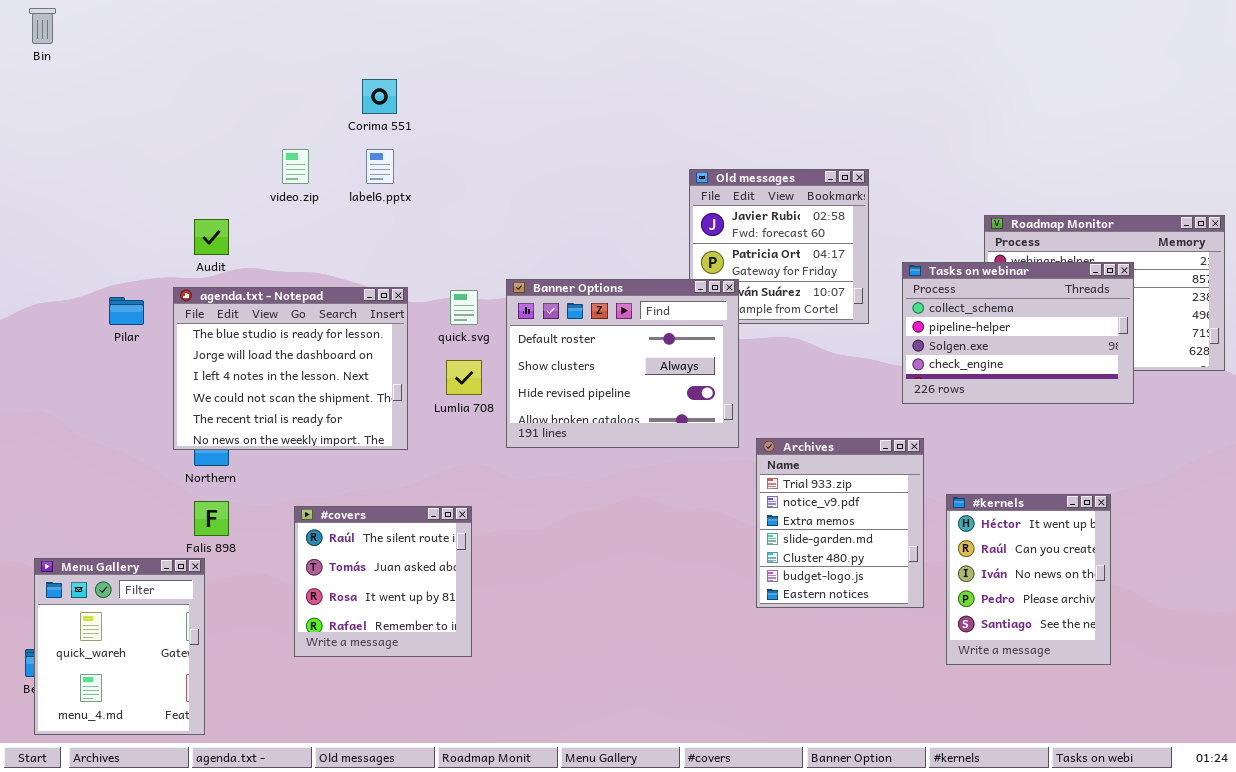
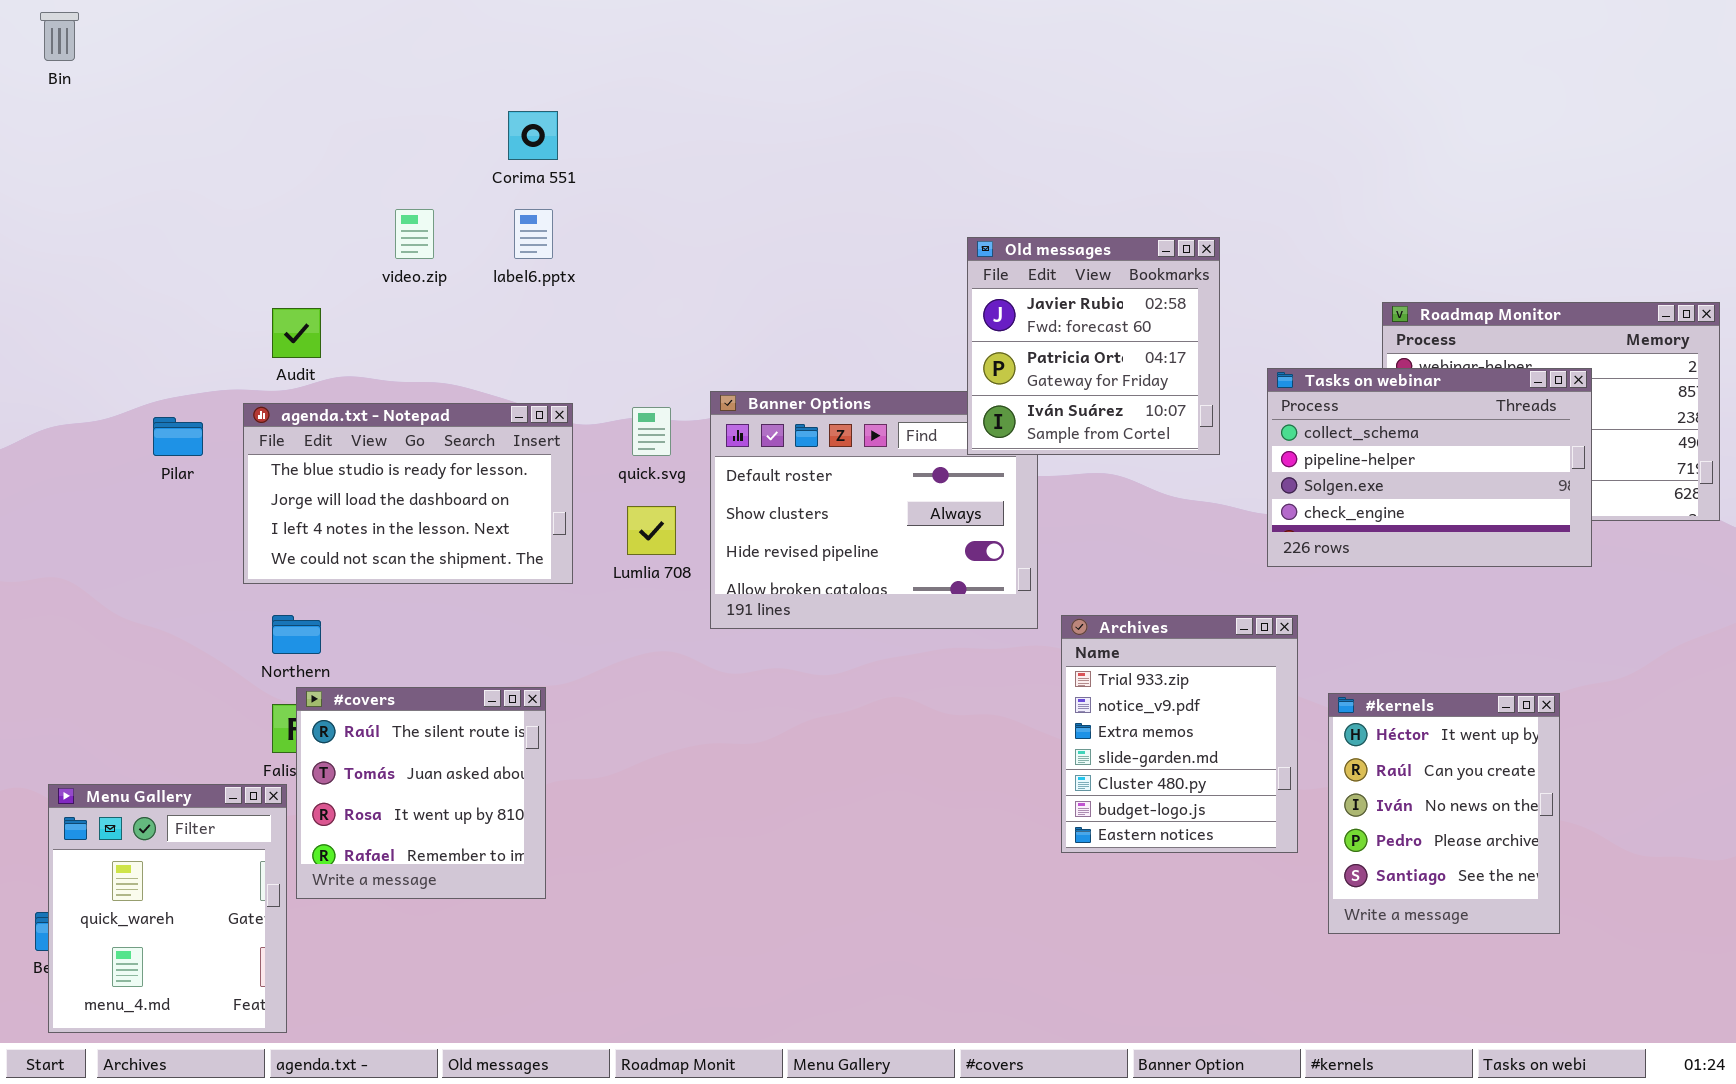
Old messages: [689,169,869,324] -> [967,237,1220,455], raised
agenda.txt - Notepad: [173,287,408,450] -> [243,403,573,584], resized
#covers: [294,506,472,657] -> [296,687,546,899], moved

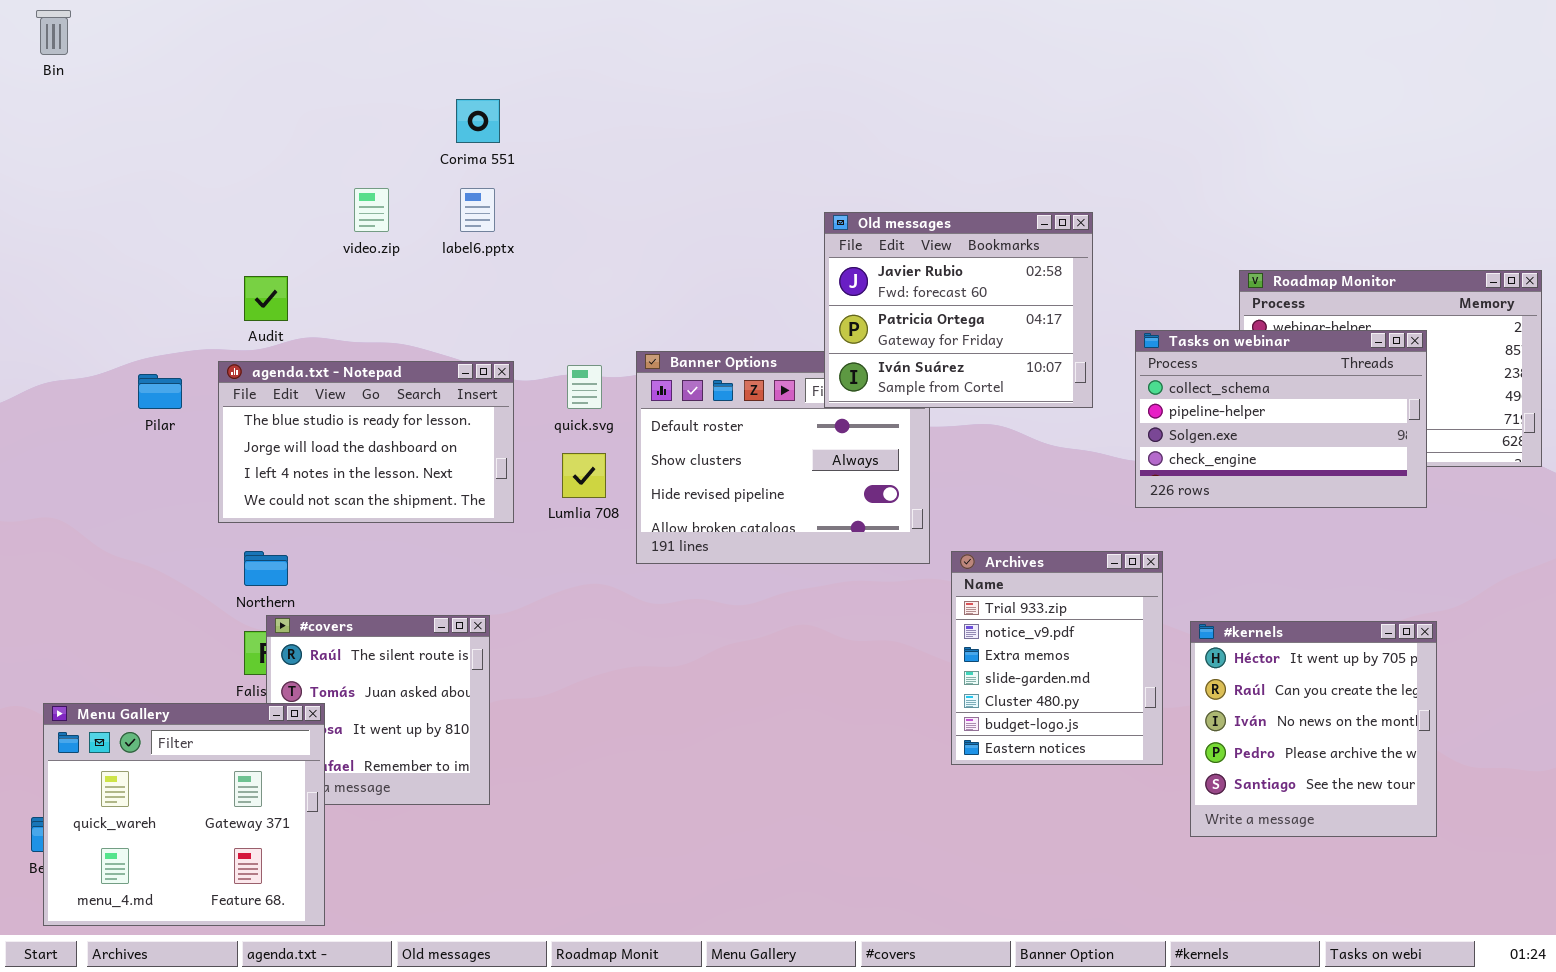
Old messages: [967,237,1220,455] -> [824,212,1093,408], resized
#kernels: [1328,693,1560,934] -> [1190,621,1437,837], resized
Menu Gallery: [48,784,287,1033] -> [43,703,325,926], resized

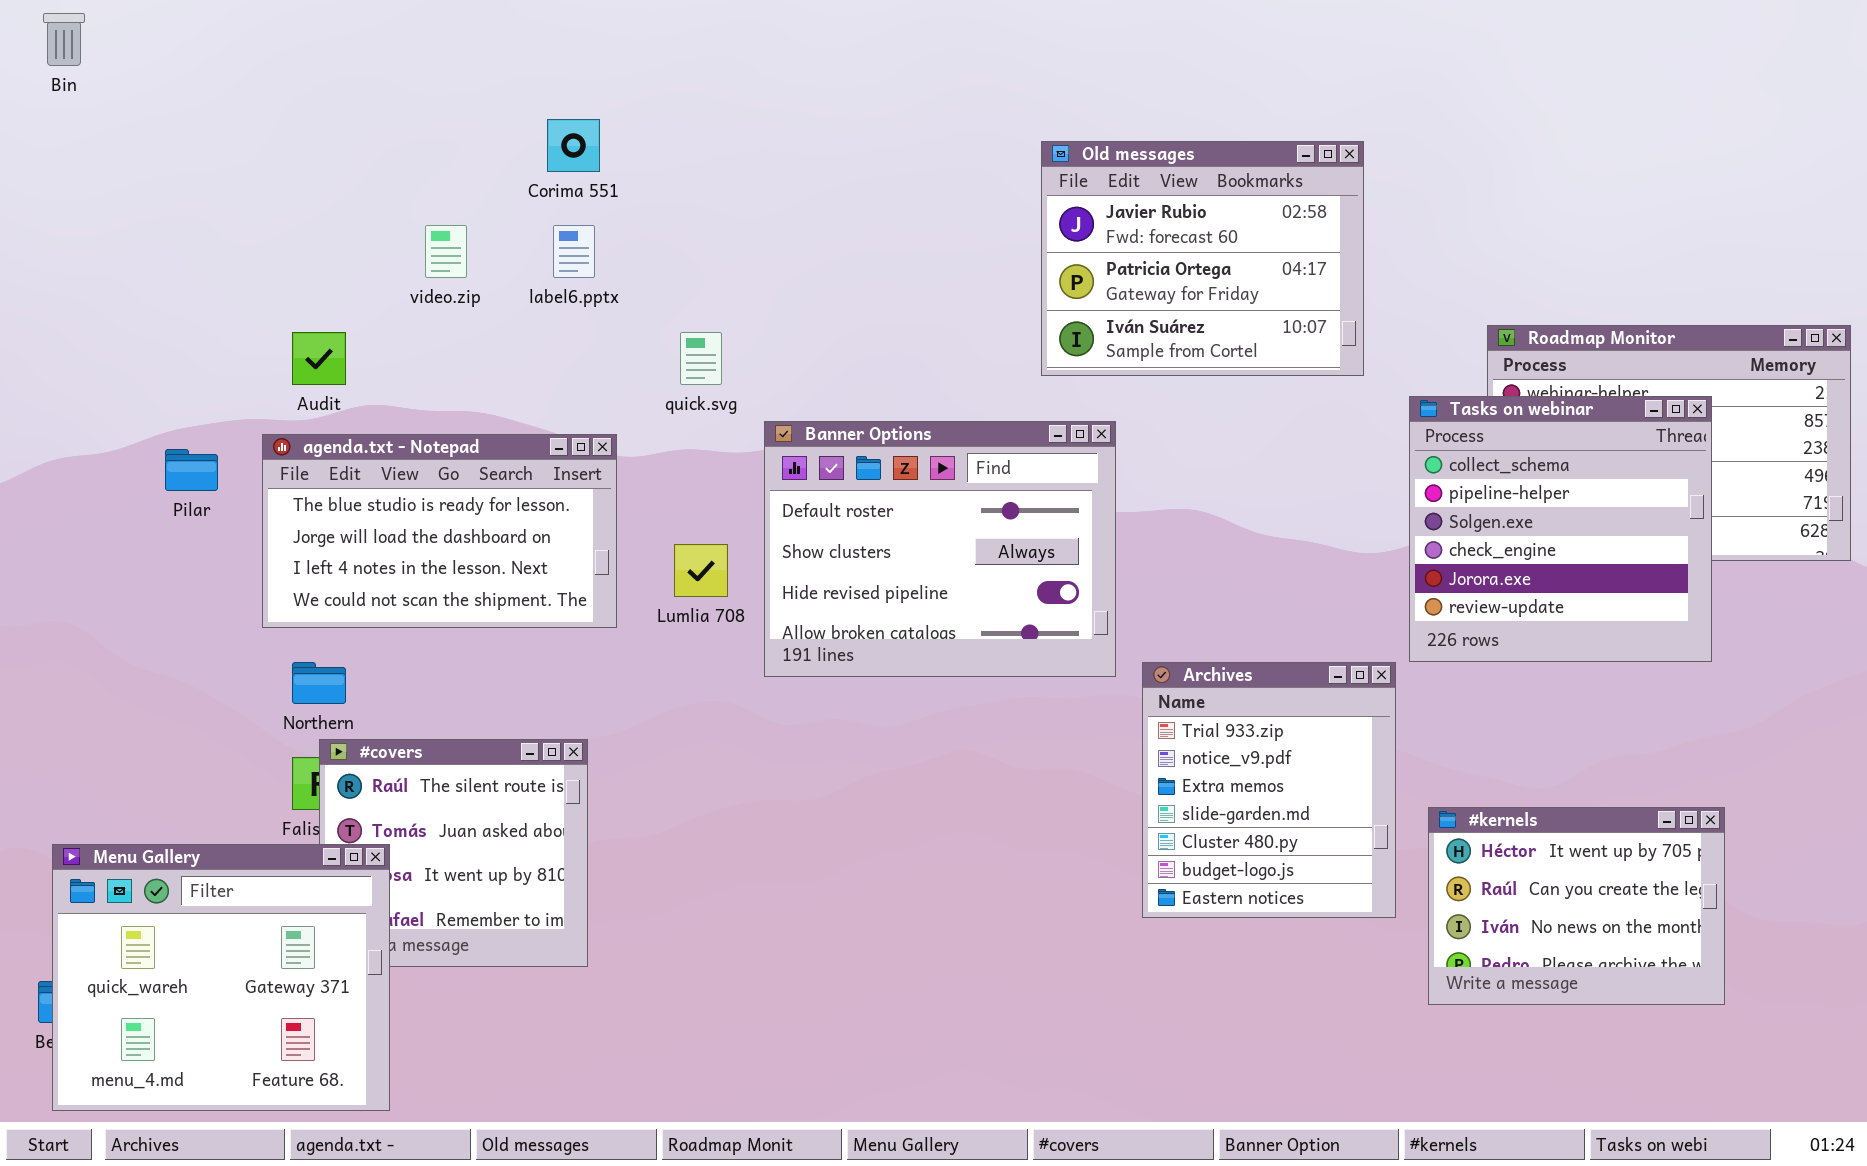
Old messages: [824,212,1093,408] -> [1041,141,1364,376], moved
Tasks on webinar: [1135,330,1427,508] -> [1409,396,1712,662], resized
quick.svg: [567,365,602,409] -> [680,332,722,385], moved
#kernels: [1190,621,1437,837] -> [1428,807,1725,1005], resized

